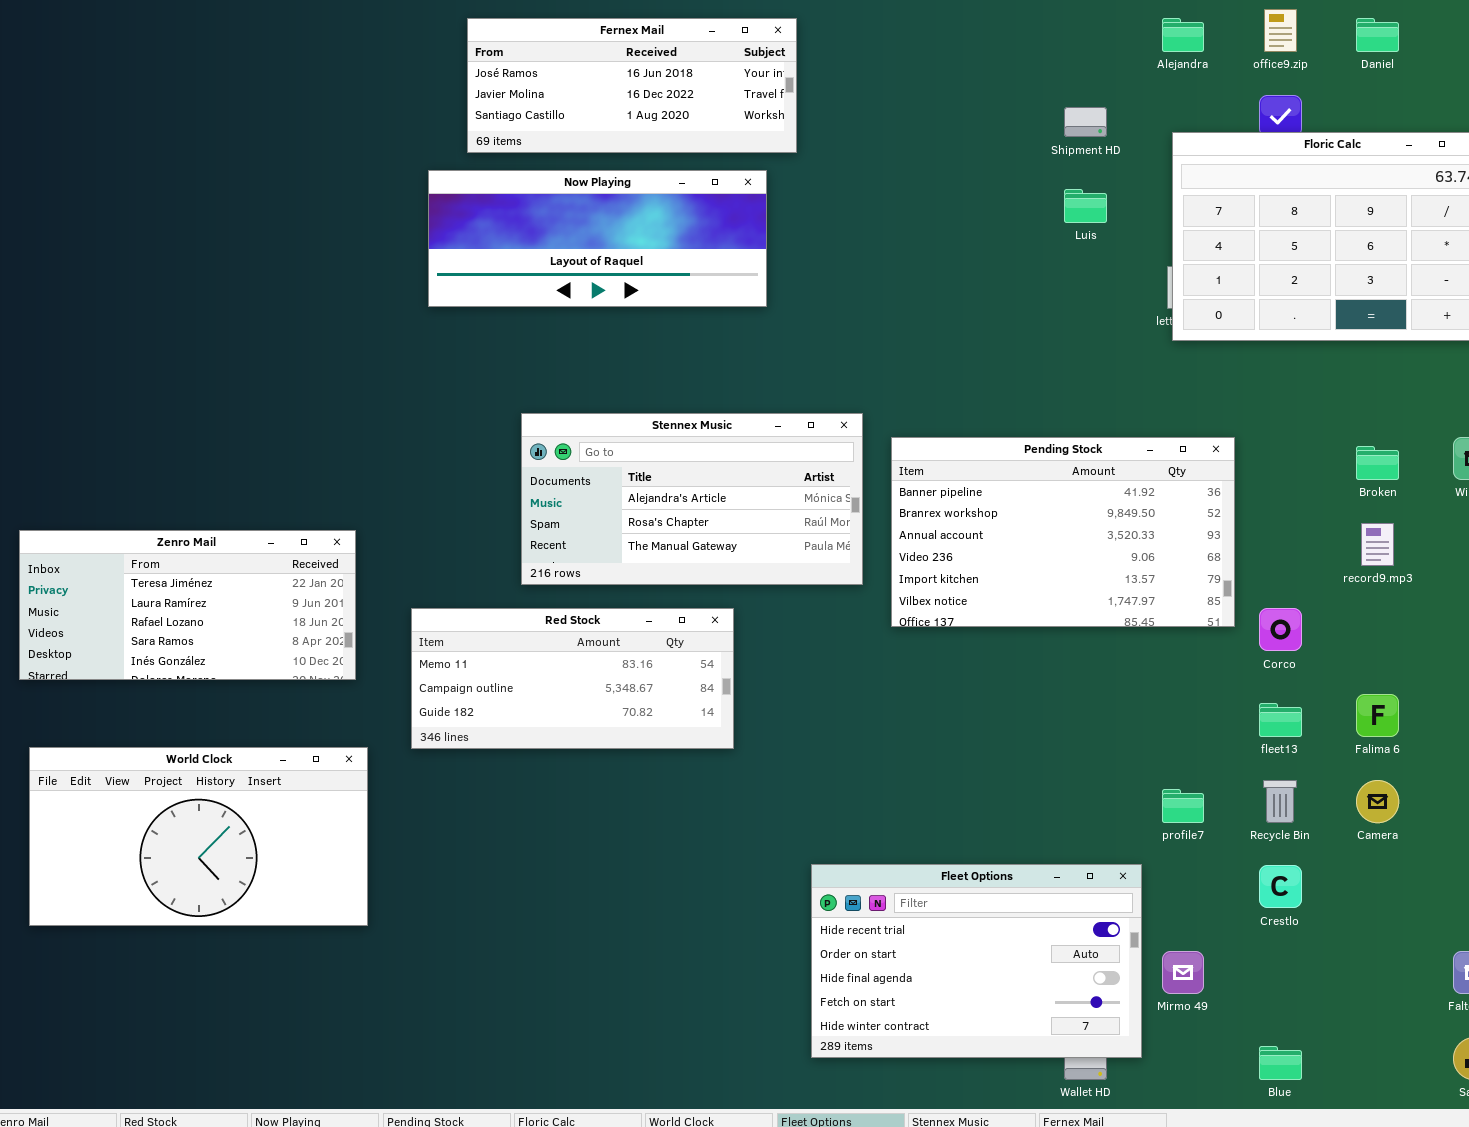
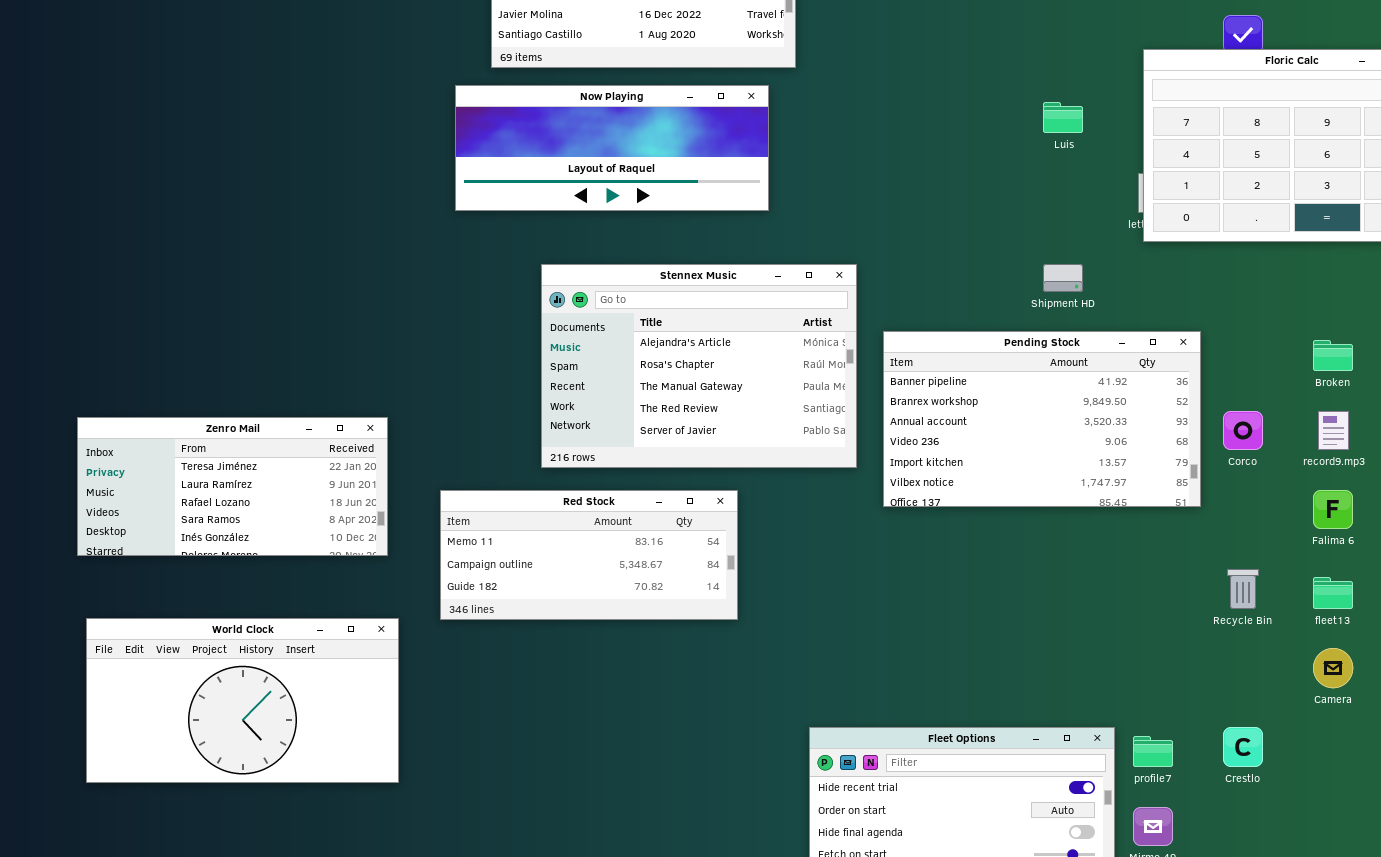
Shipment HD: [1064,107,1107,137] -> [1043,264,1083,292], moved
Stennex Music: [521,413,863,585] -> [541,264,857,468], resized
Corco: [1259,608,1302,651] -> [1223,411,1263,450], moved
Falima 6: [1356,694,1399,737] -> [1313,490,1353,529], moved
fleet13: [1259,703,1302,737] -> [1313,577,1353,609], moved
Recycle Bin: [1263,780,1297,823] -> [1227,569,1259,609], moved
profile7: [1162,789,1204,823] -> [1133,736,1173,767], moved

